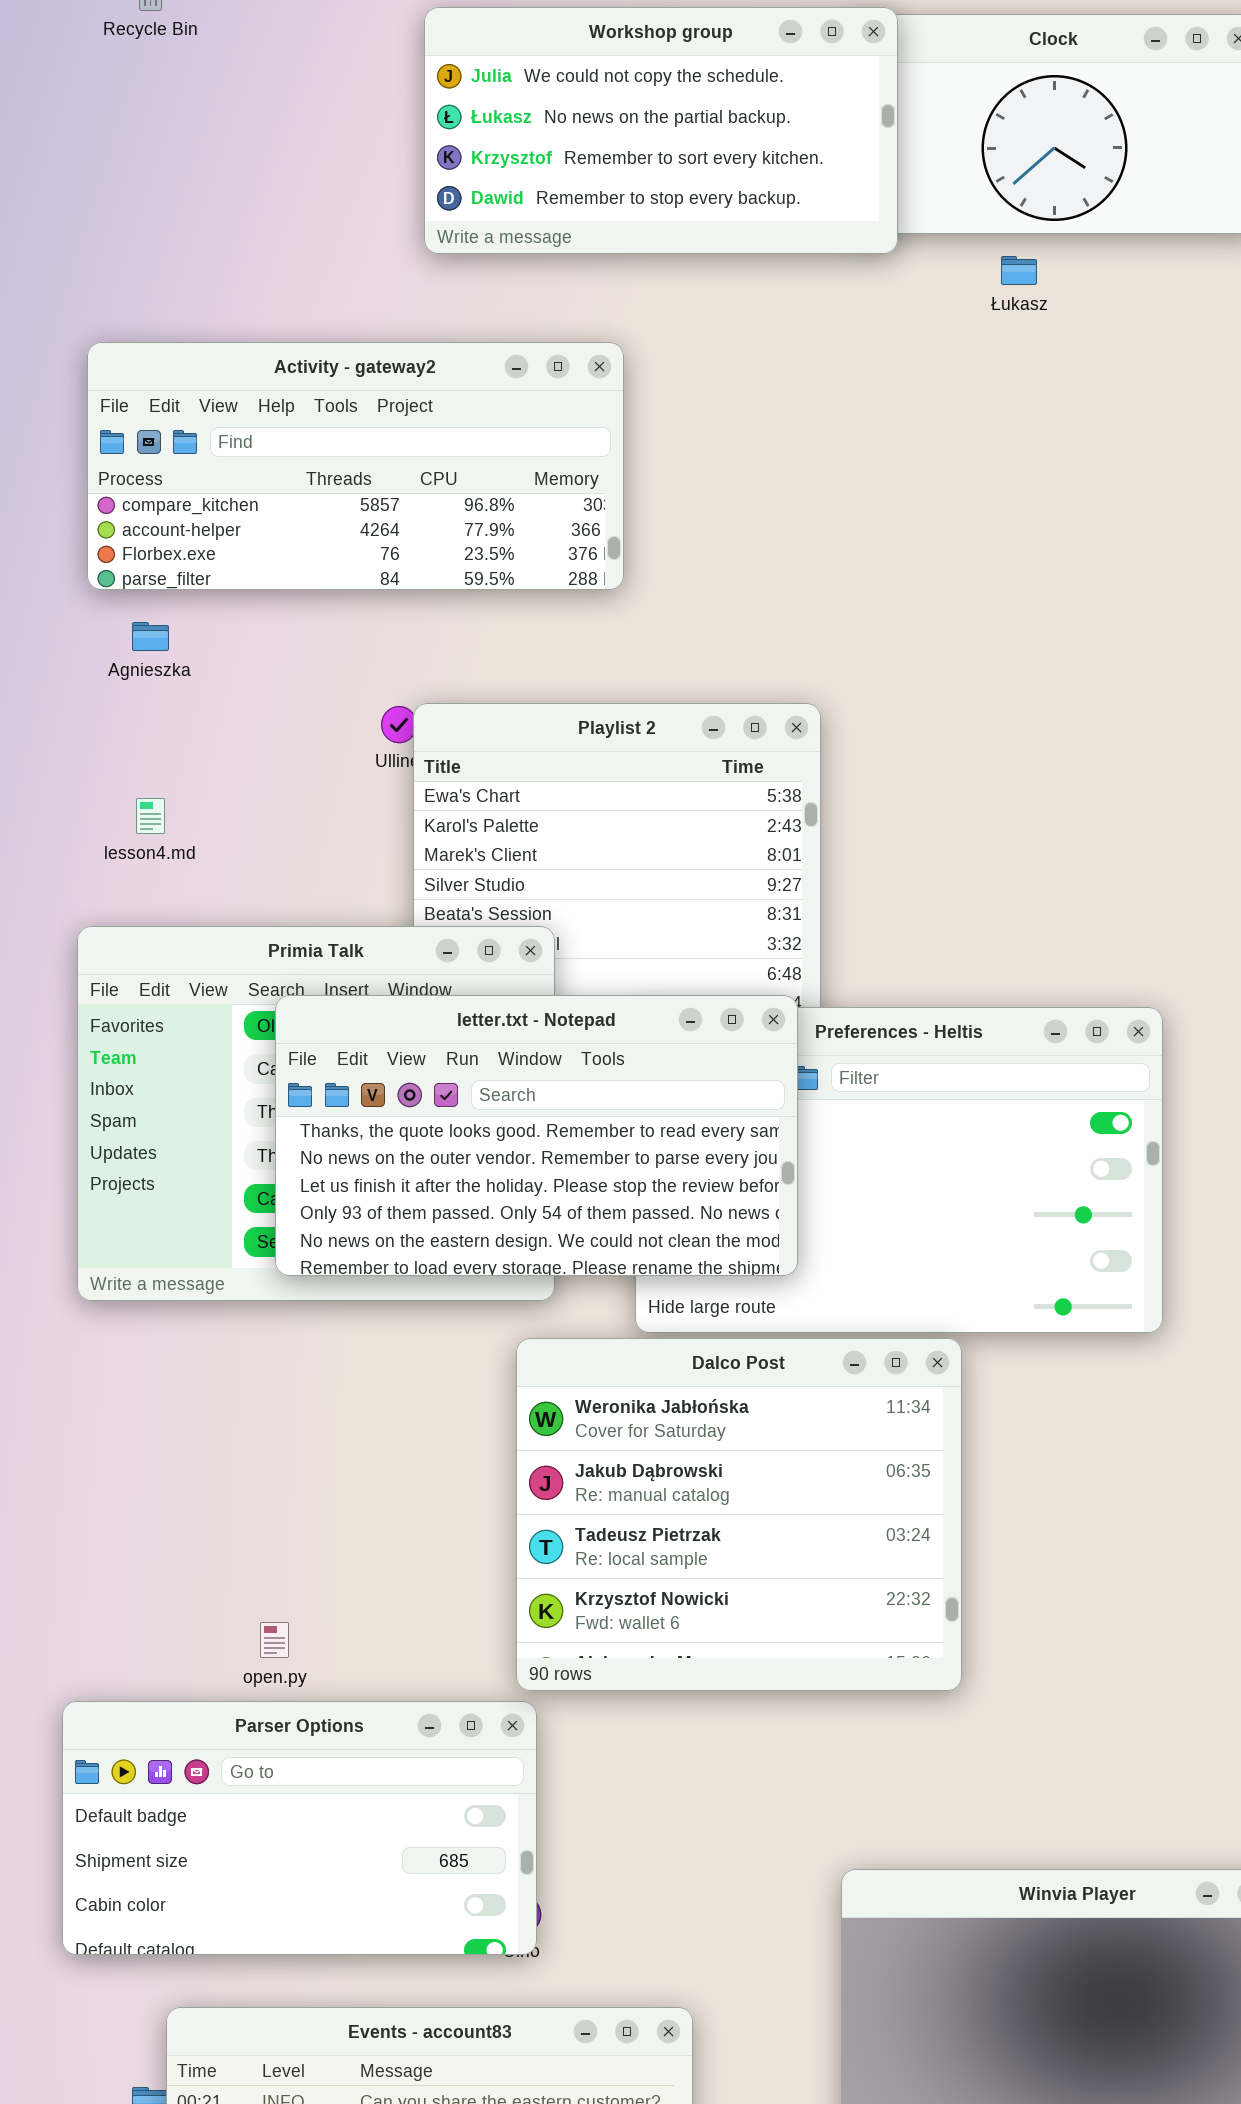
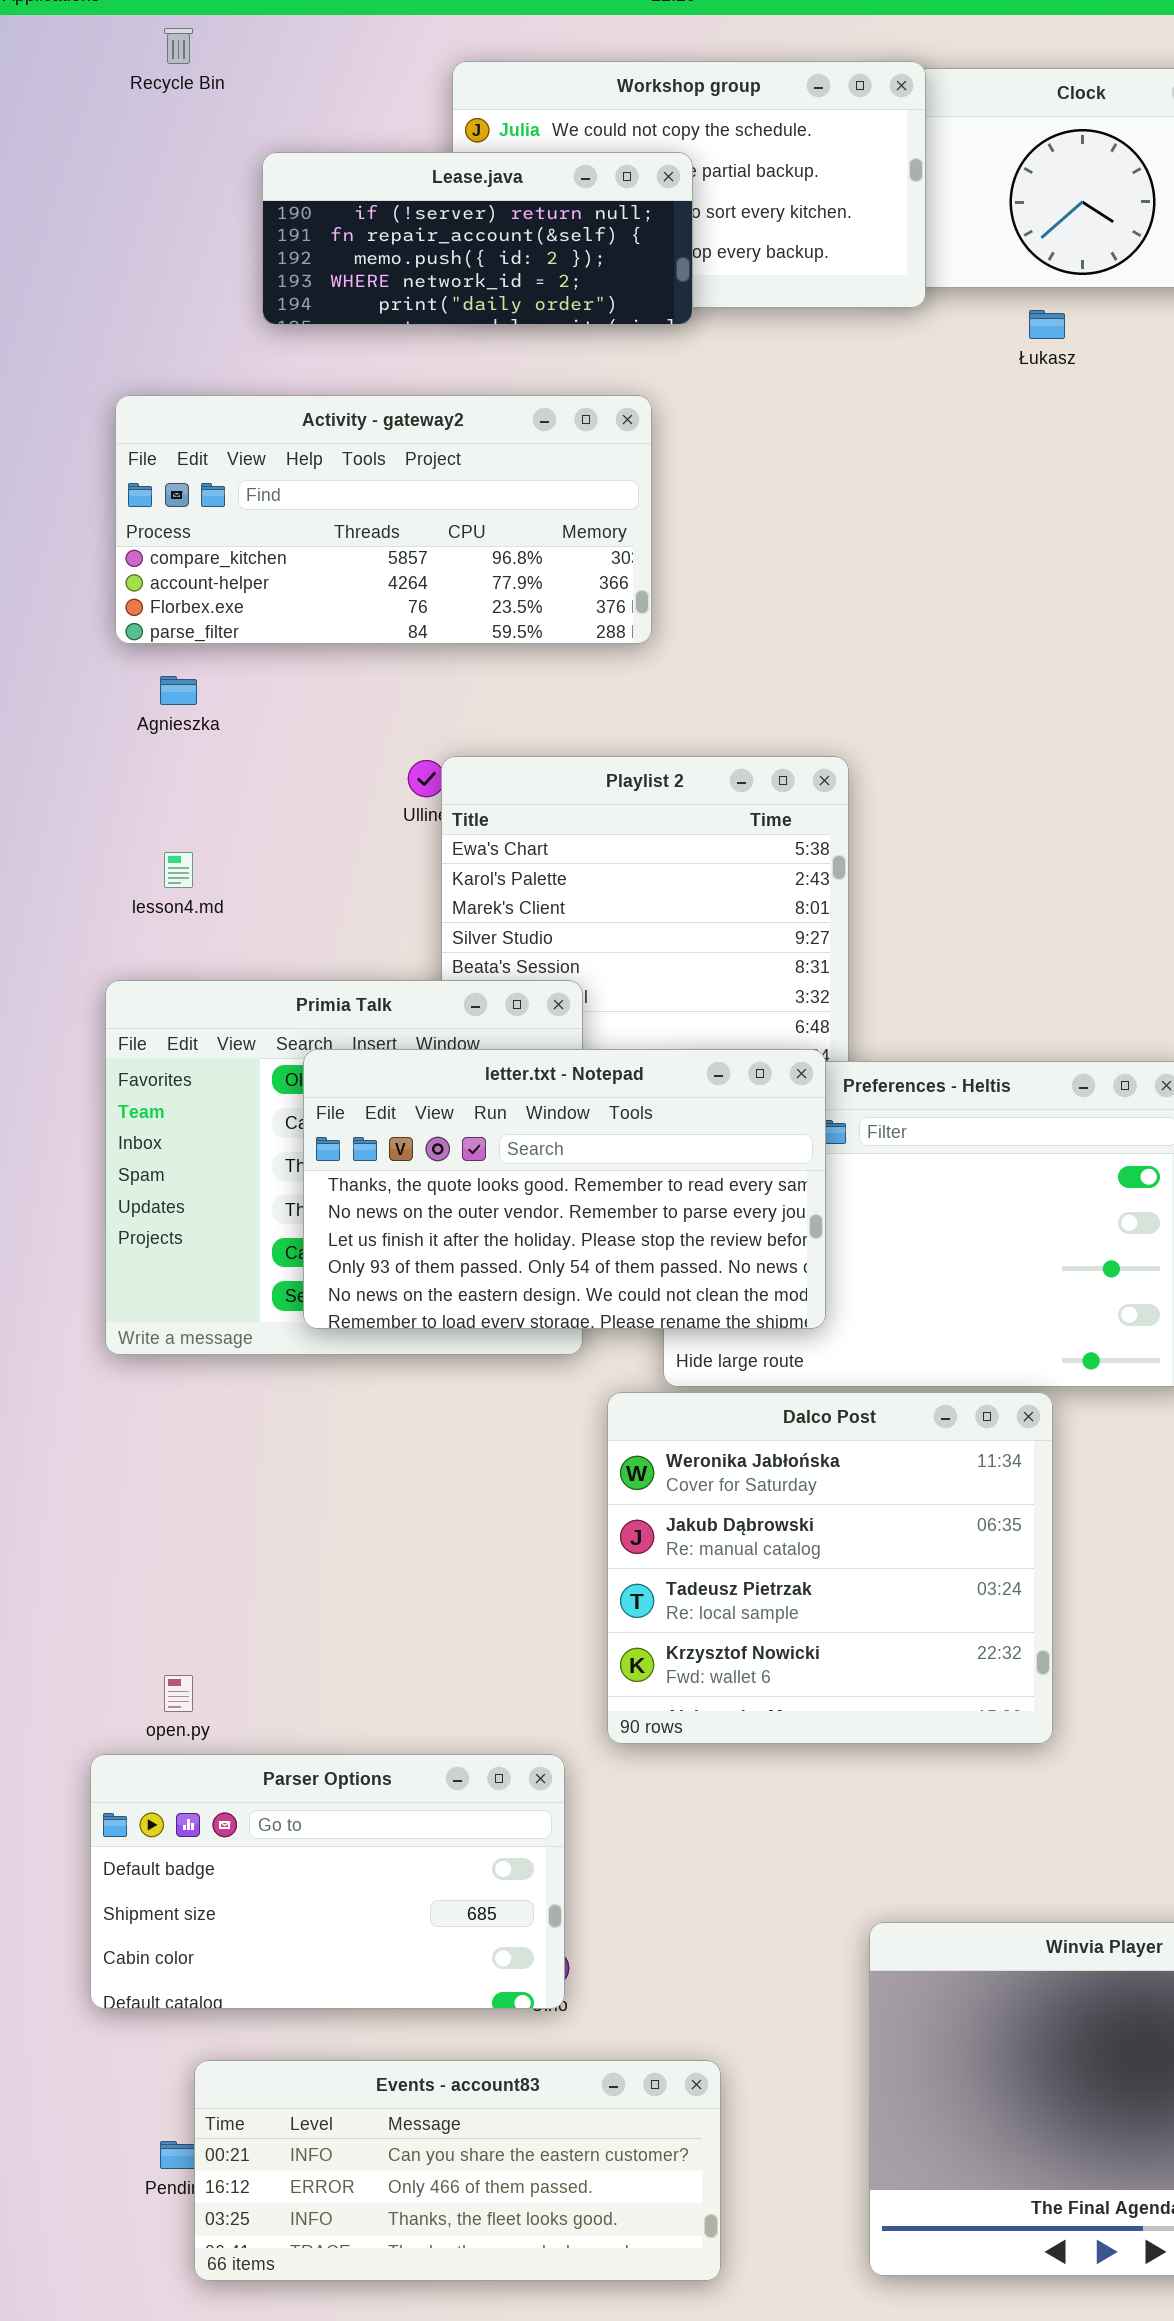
Lease.java: none -> [262,152,693,325], opened
Dalco Post: [516,1338,962,1691] -> [607,1392,1053,1744], moved
open.py: [260,1622,289,1658] -> [164,1675,193,1712], moved

